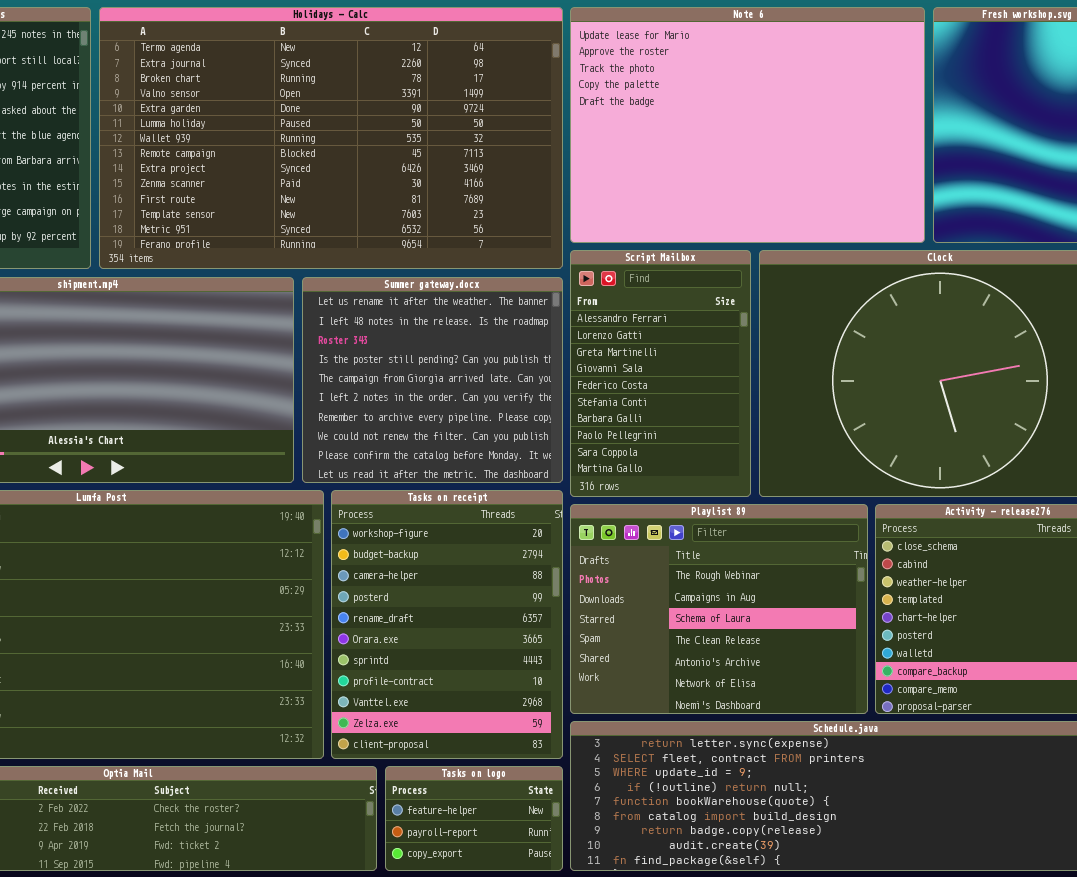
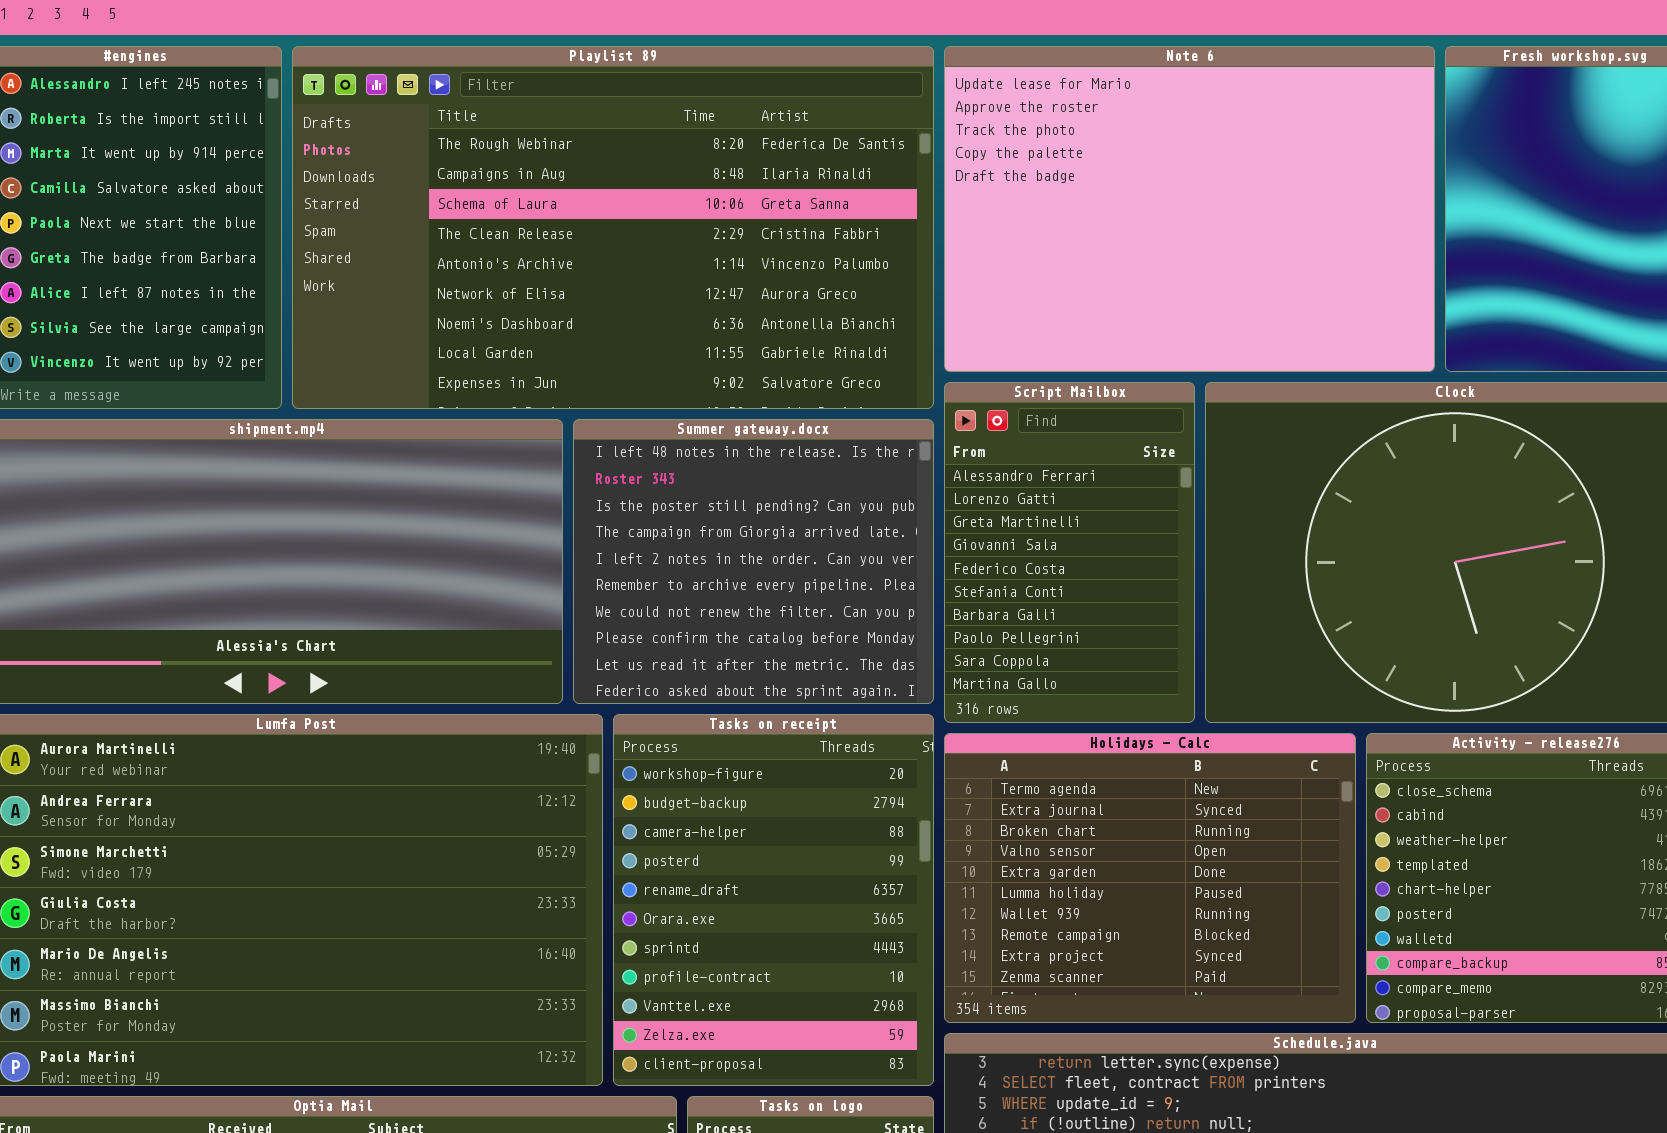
Holidays - Calc: [99,7,563,269] -> [944,733,1356,1023], moved, resized
Summer gateway.docx: [302,277,563,483] -> [573,419,934,704], scrolled down 1 row
Playlist 89: [570,504,868,714] -> [292,46,934,409], moved, resized

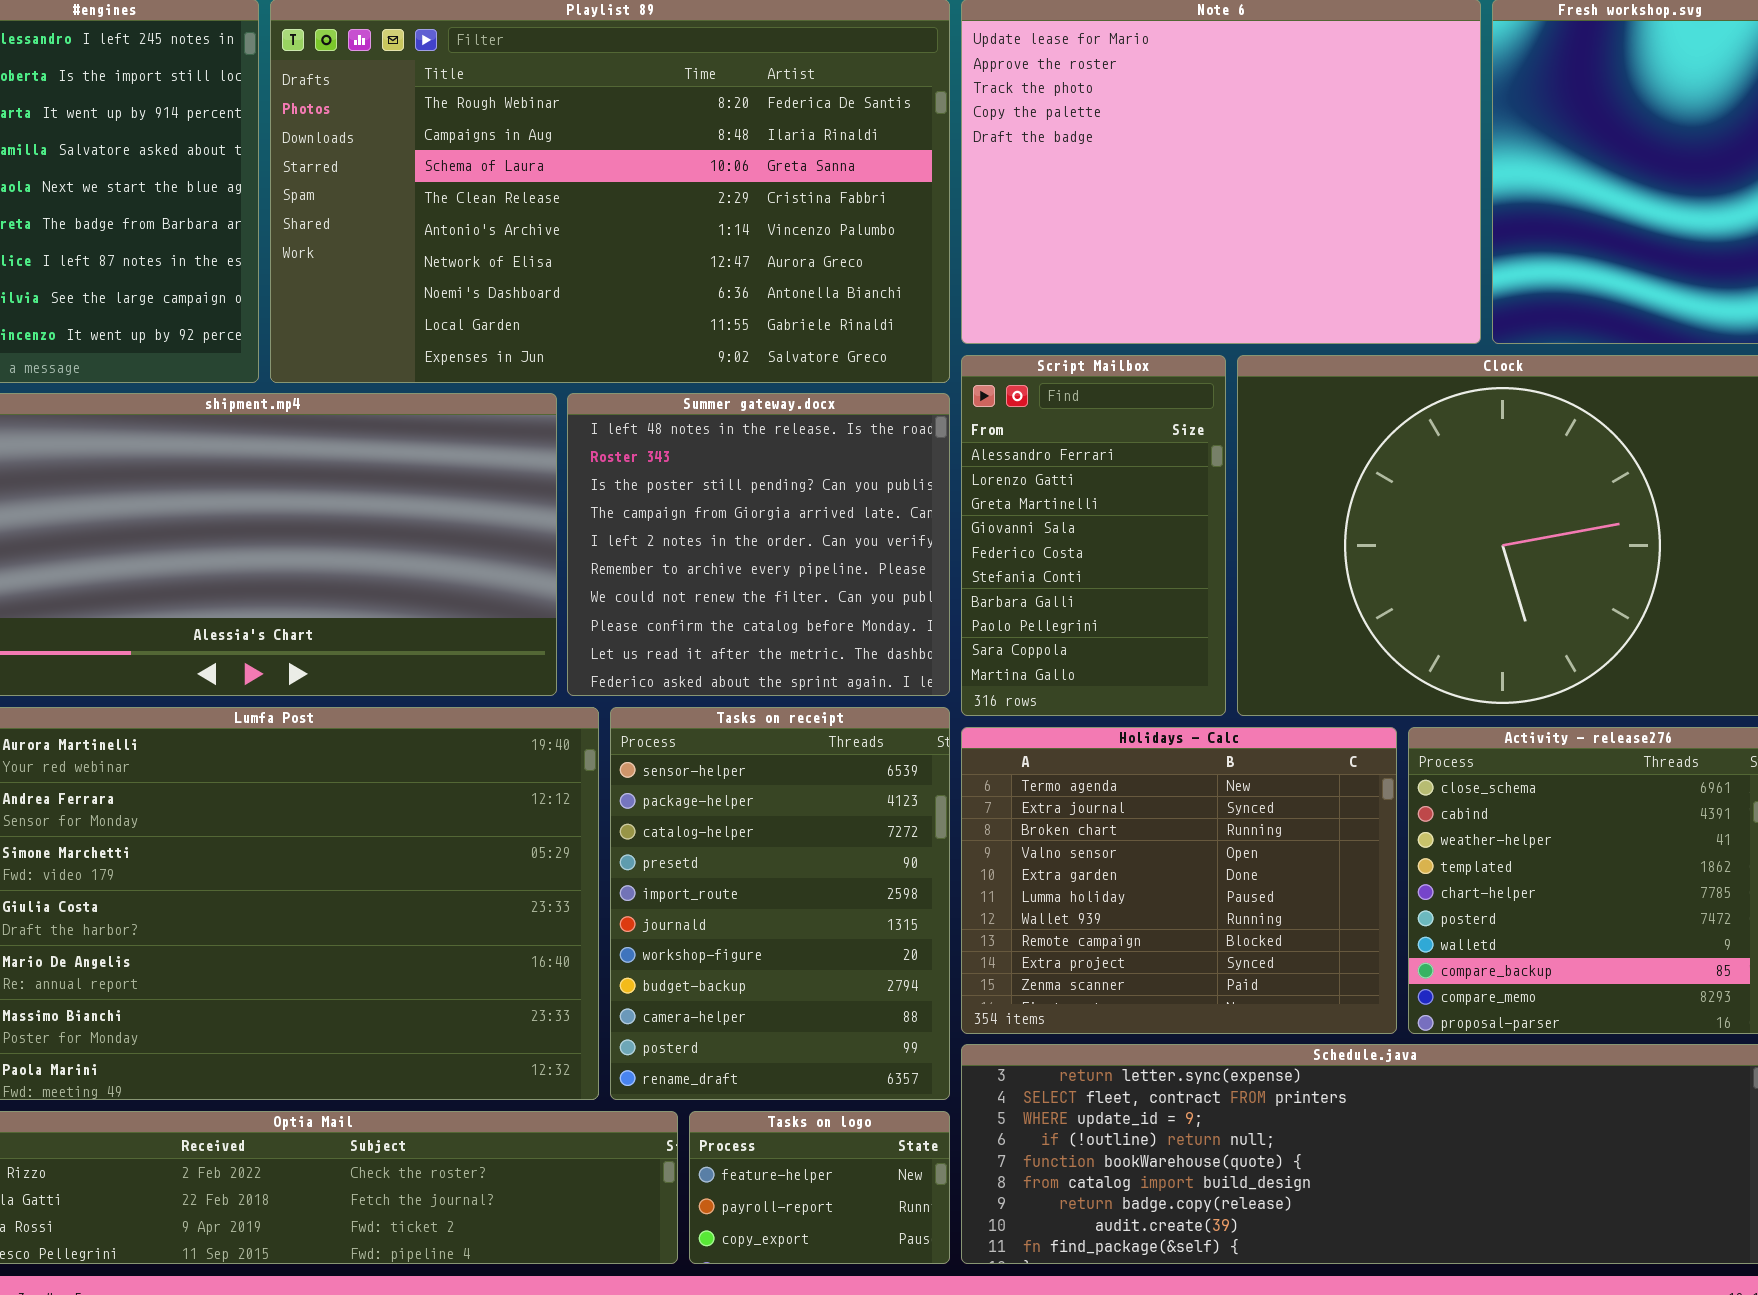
Tasks on receipt: [613,714,934,1086] -> [610,707,950,1100], scrolled up 6 rows

